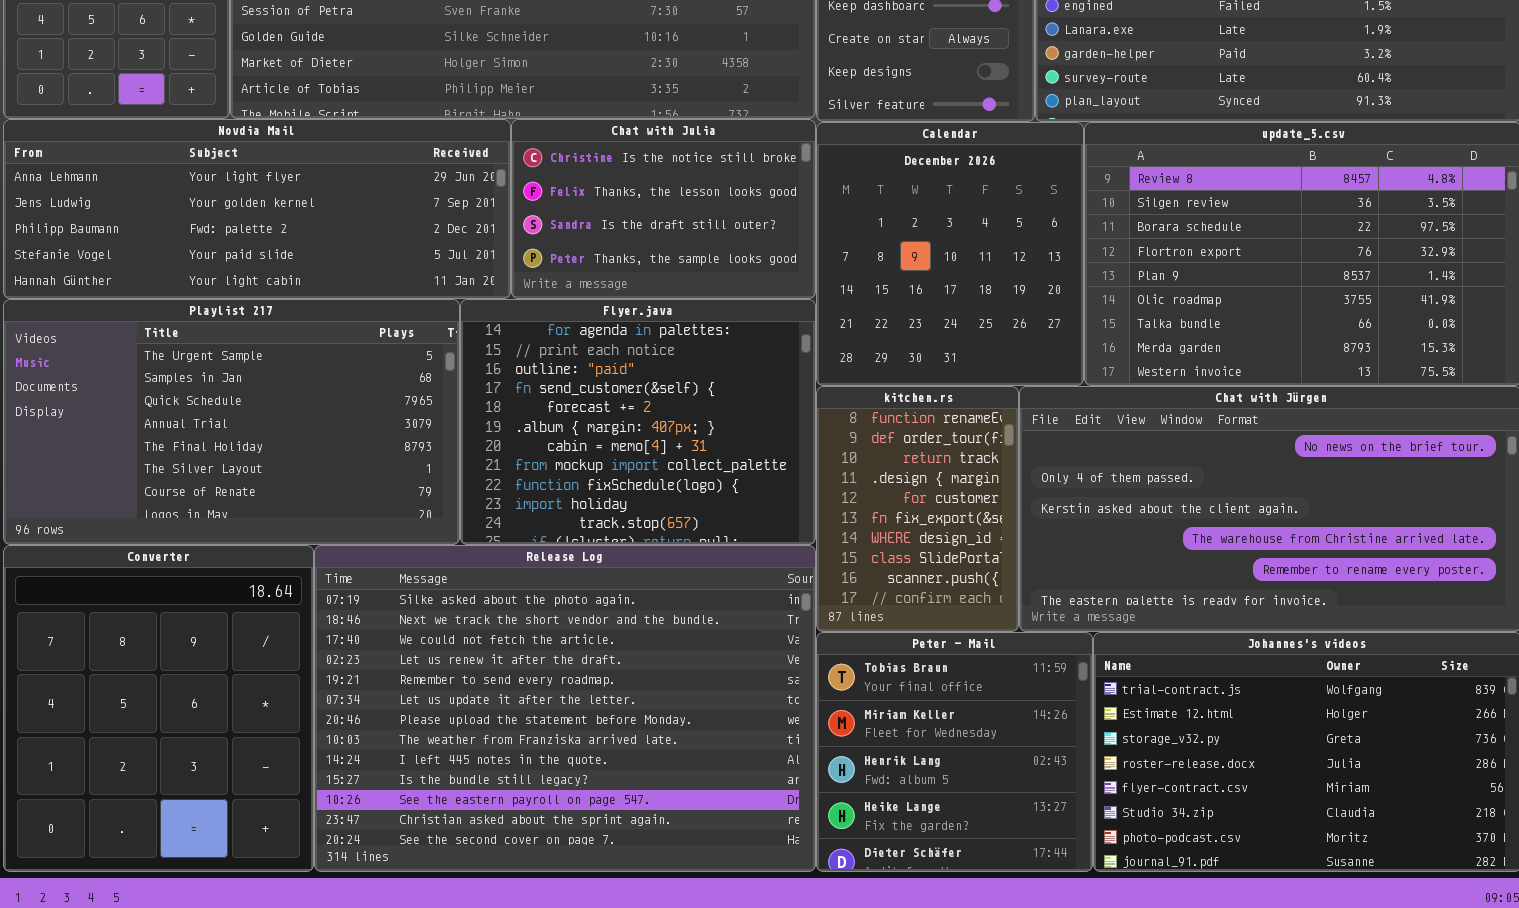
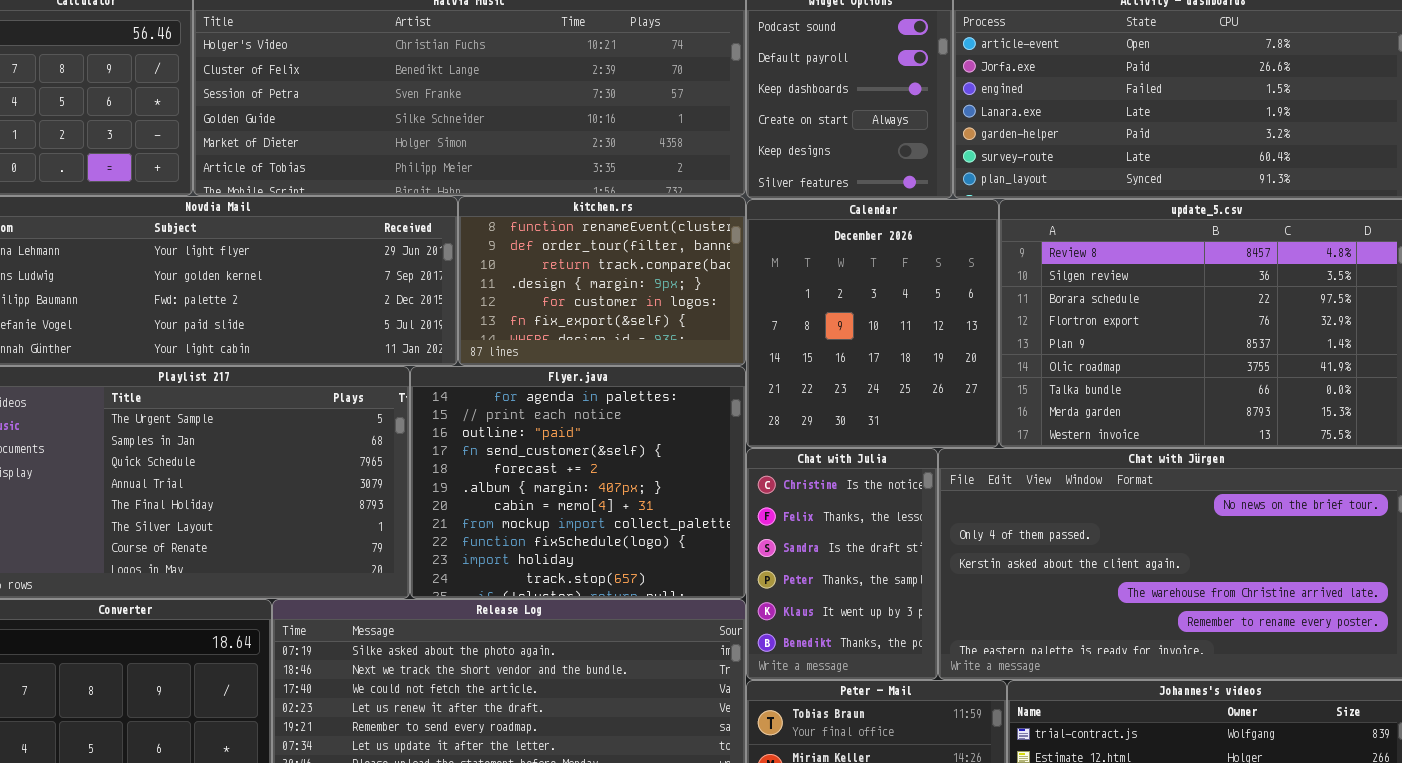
Chat with Julia: [511,119,816,299] -> [746,448,938,680], moved, resized
kitchen.rs: [816,386,1019,632] -> [458,196,746,366], moved, resized

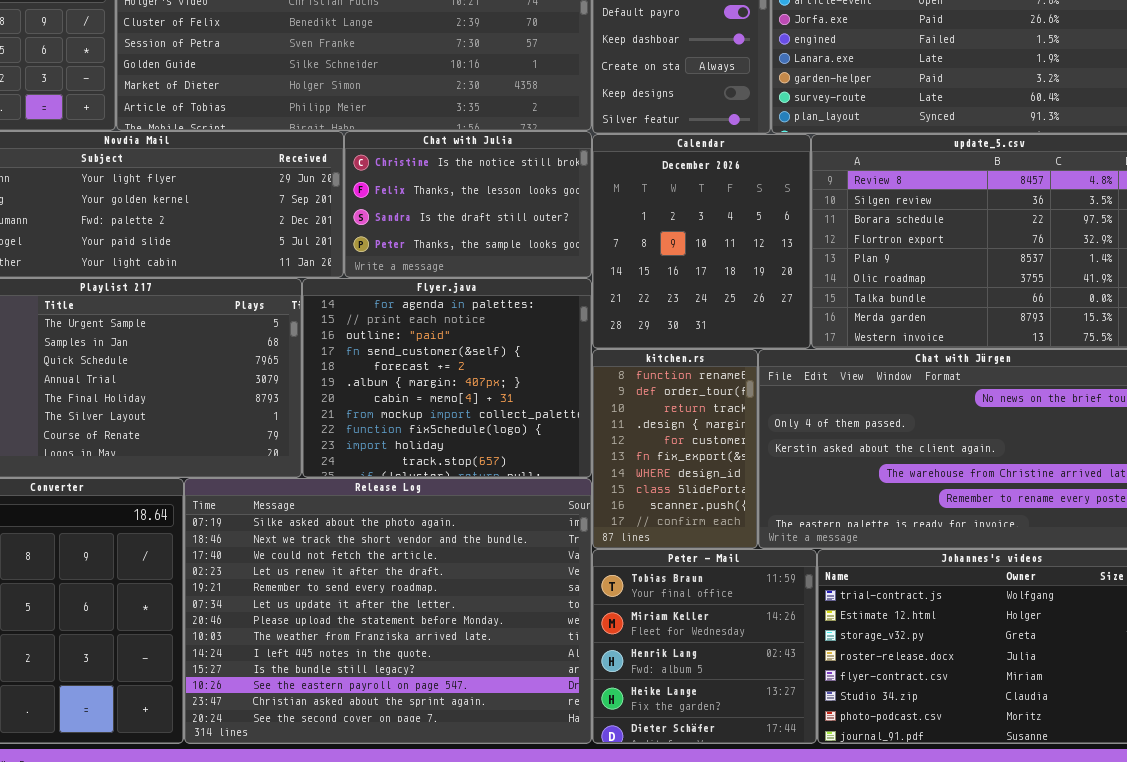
kitchen.rs: [458,196,746,366] -> [592,349,758,549], moved, resized
Chat with Julia: [746,448,938,680] -> [344,131,592,278], moved, resized

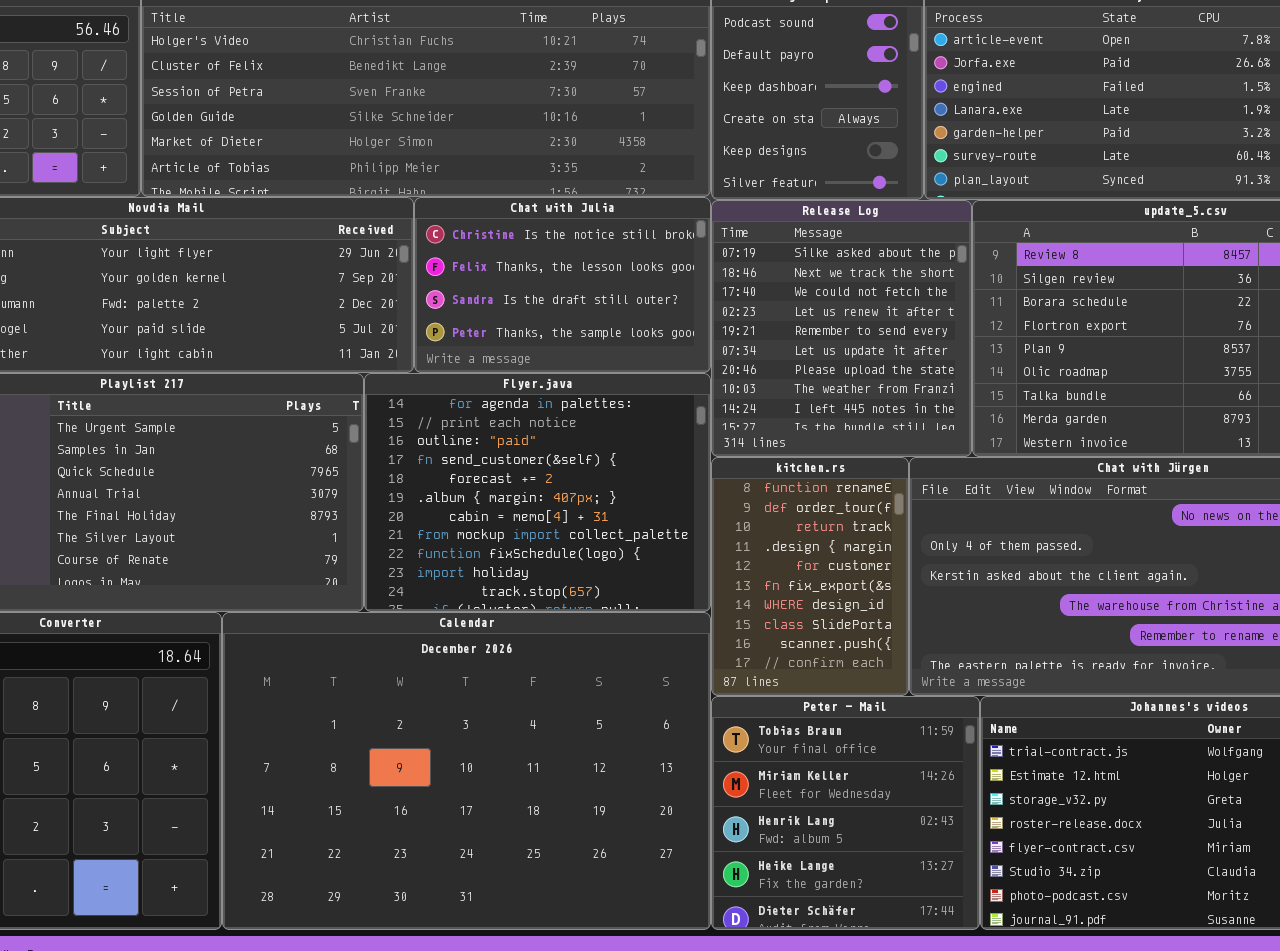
Calendar: [592,134,811,349] -> [222,612,711,930], moved, resized
Release Log: [184,478,592,744] -> [711,200,972,457], moved, resized

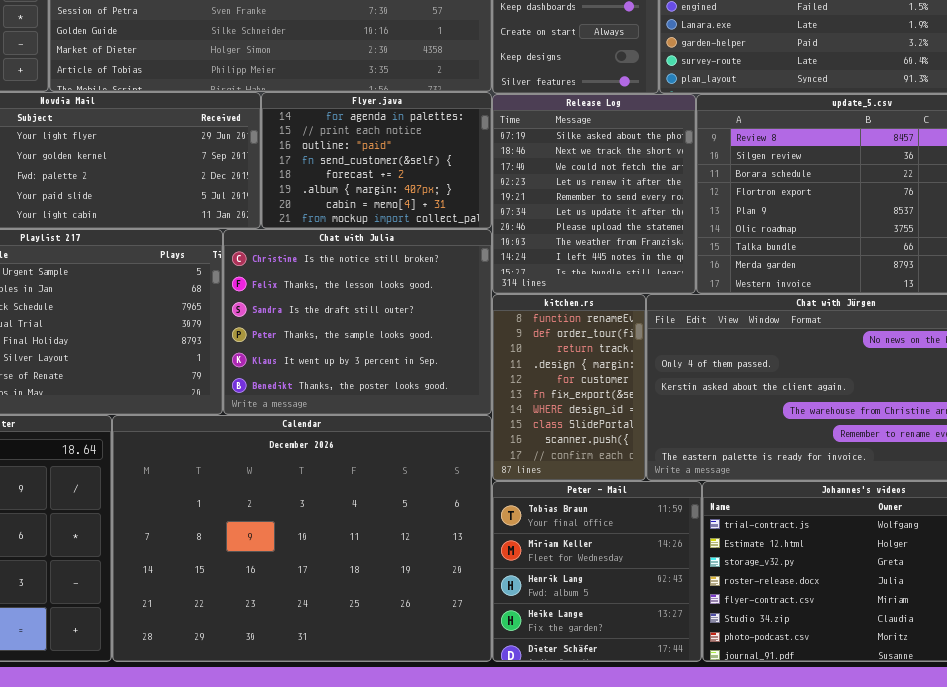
Chat with Julia: [414,197,711,373] -> [223,229,492,415], moved, resized
Flyer.java: [364,373,711,612] -> [261,92,492,229], moved, resized

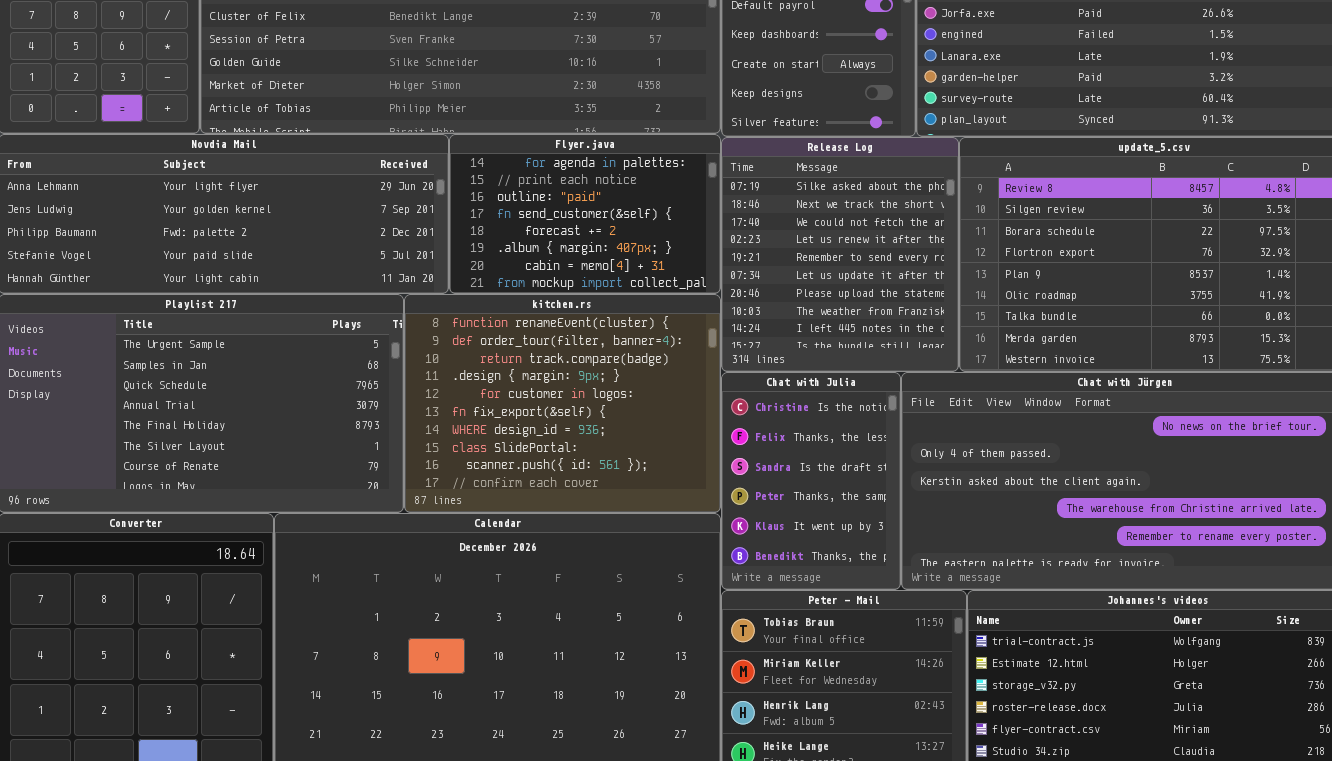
Chat with Julia: [223,229,492,415] -> [721,372,901,590], moved, resized
kitchen.rs: [492,294,646,481] -> [404,294,721,513], moved, resized

